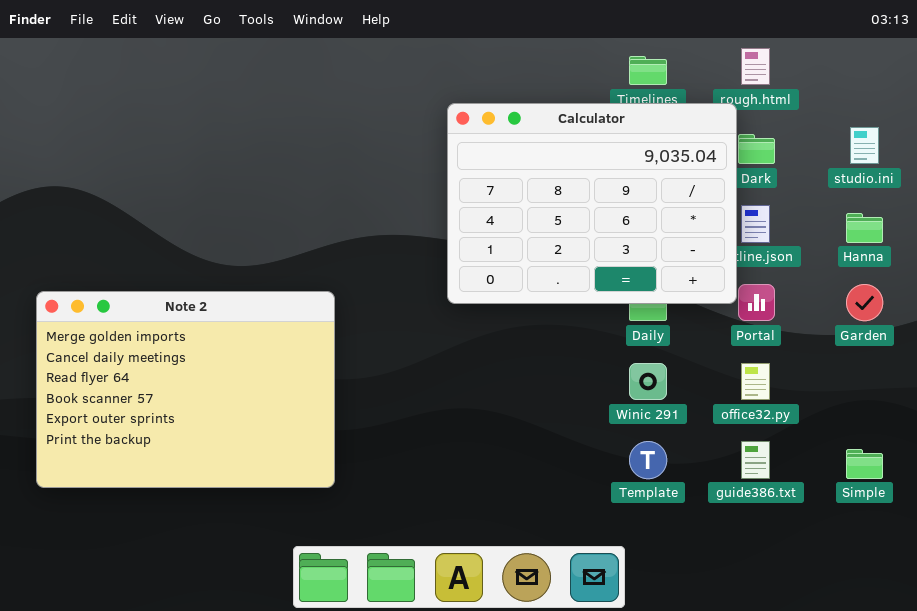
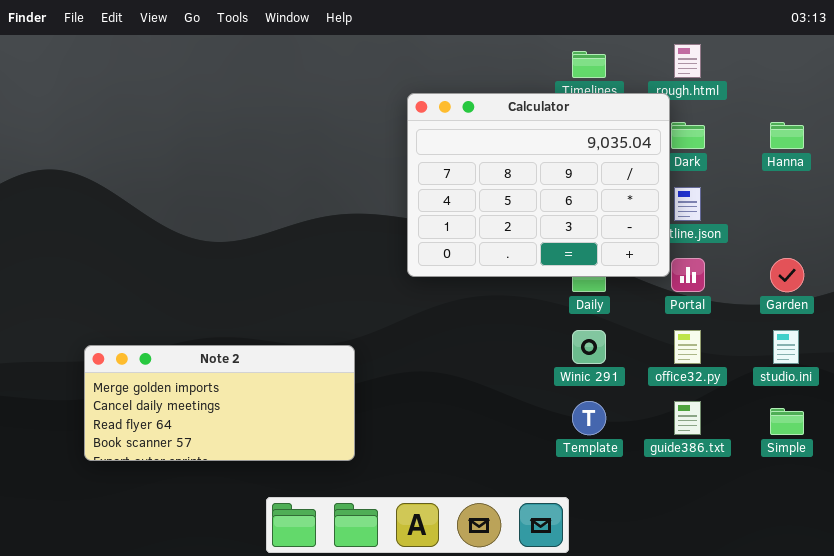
studio.ini: [850,127,879,164] -> [773,330,799,364], moved
Hanna: [846,213,883,243] -> [770,122,804,149], moved
Note 2: [36,291,335,488] -> [84,345,355,461], moved, resized

